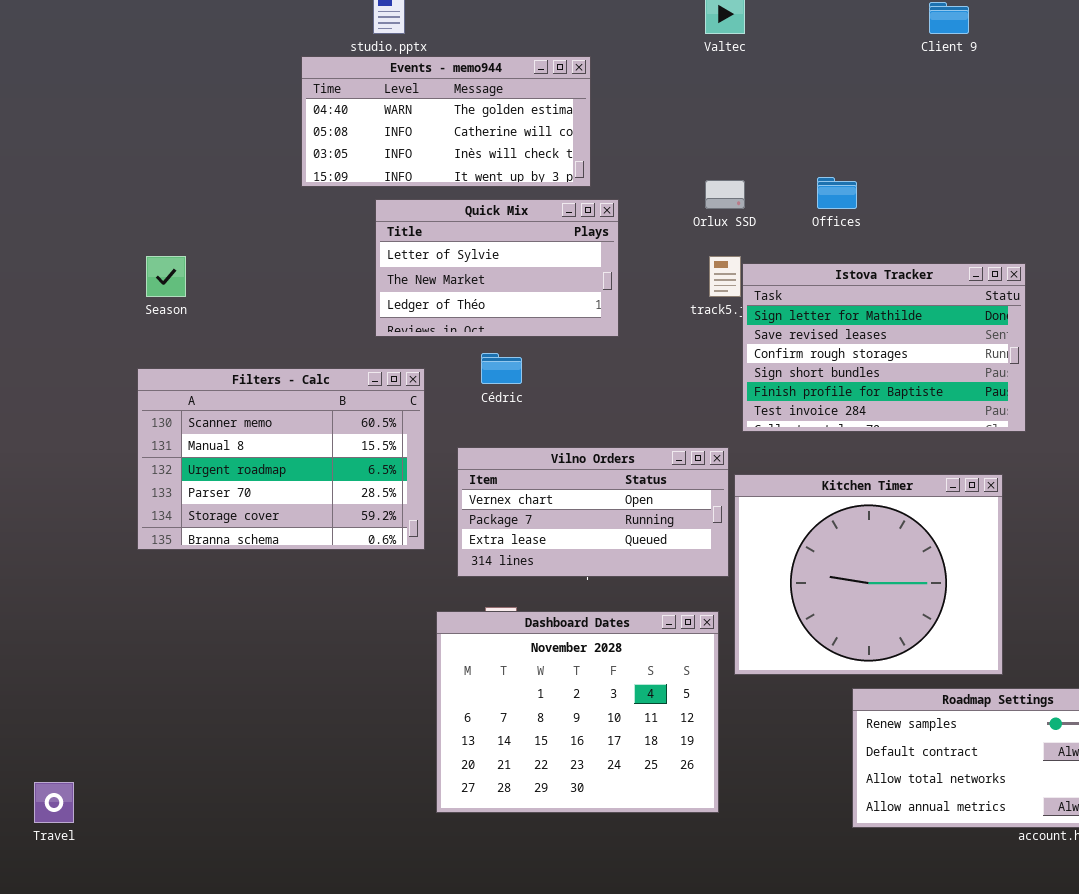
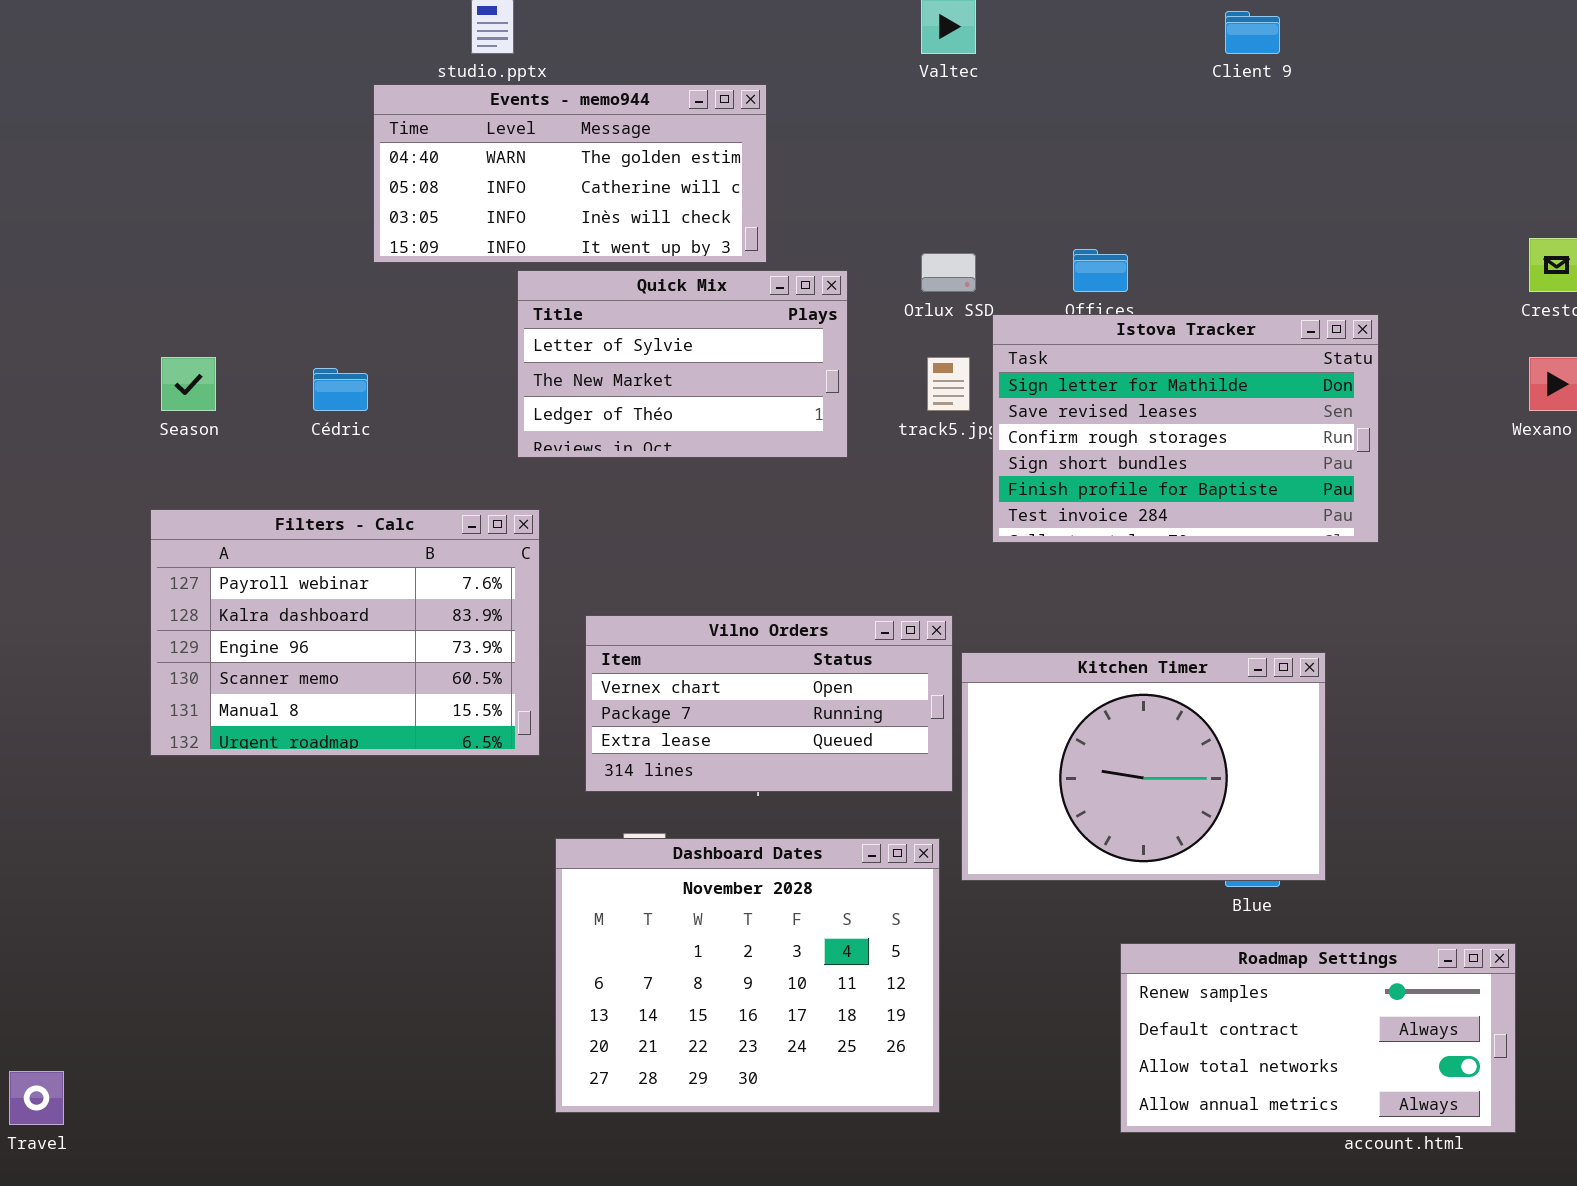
Quick Mix: [375,199,619,337] -> [517,270,848,458], moved
Istova Tracker: [742,263,1026,432] -> [992,314,1379,543], moved
Cédric: [481,353,522,384] -> [313,368,368,411], moved
Filters - Calc: [137,368,425,550] -> [150,509,540,756], scrolled up 3 rows
Kitchen Timer: [734,474,1003,675] -> [961,652,1326,881], resized

